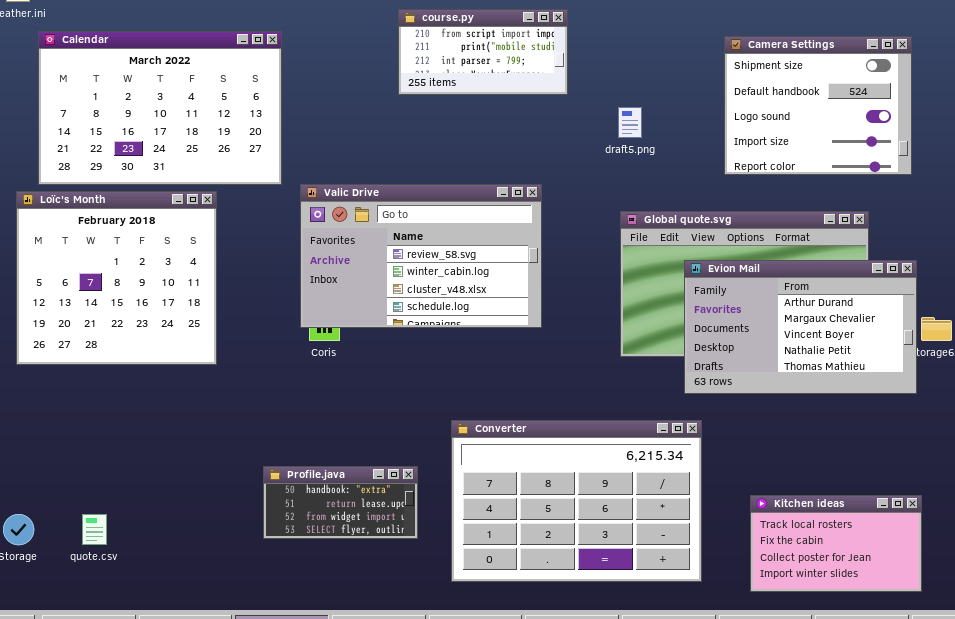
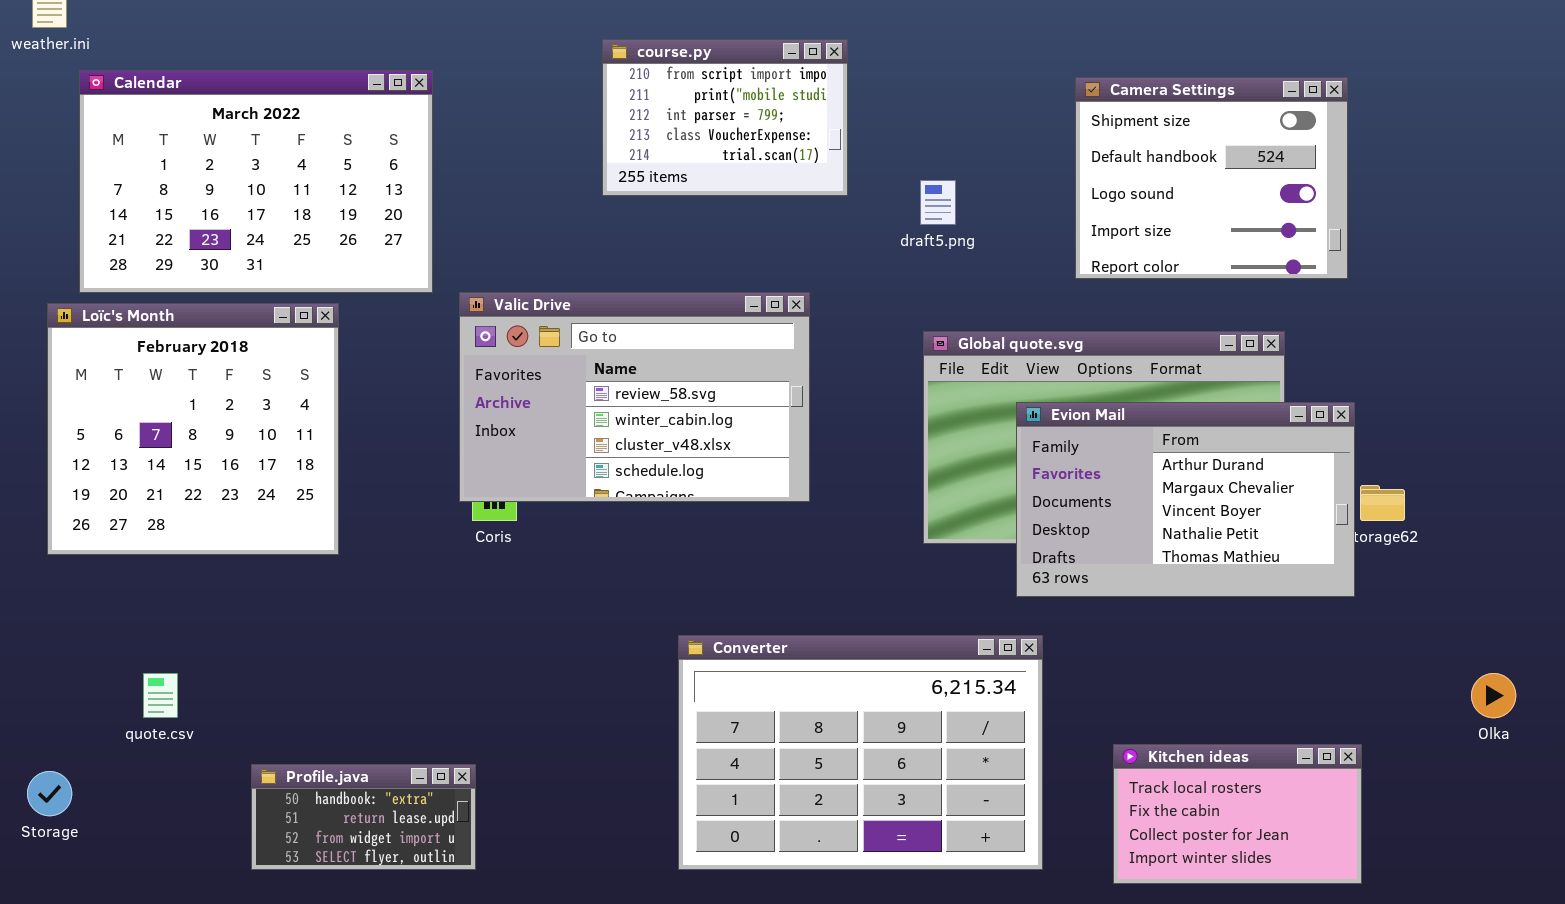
course.py: [398,9,568,95] -> [602,39,848,196], resized
Profile.java: [263,466,418,539] -> [251,764,476,870], moved
quote.csv: [82,514,107,545] -> [143,673,178,718], moved

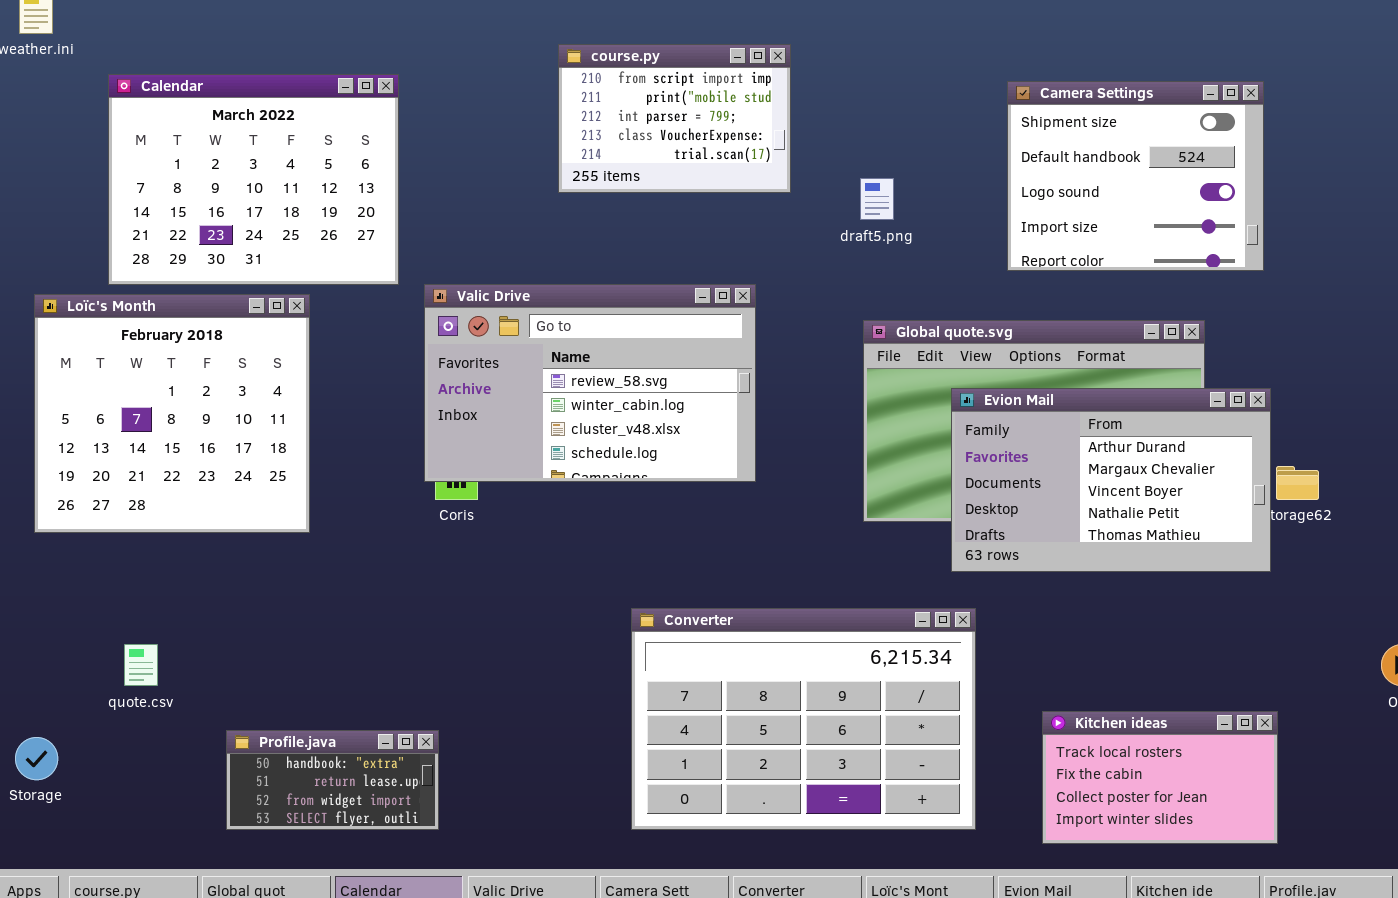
Calendar: [79,70,433,293] -> [108,74,399,285], resized

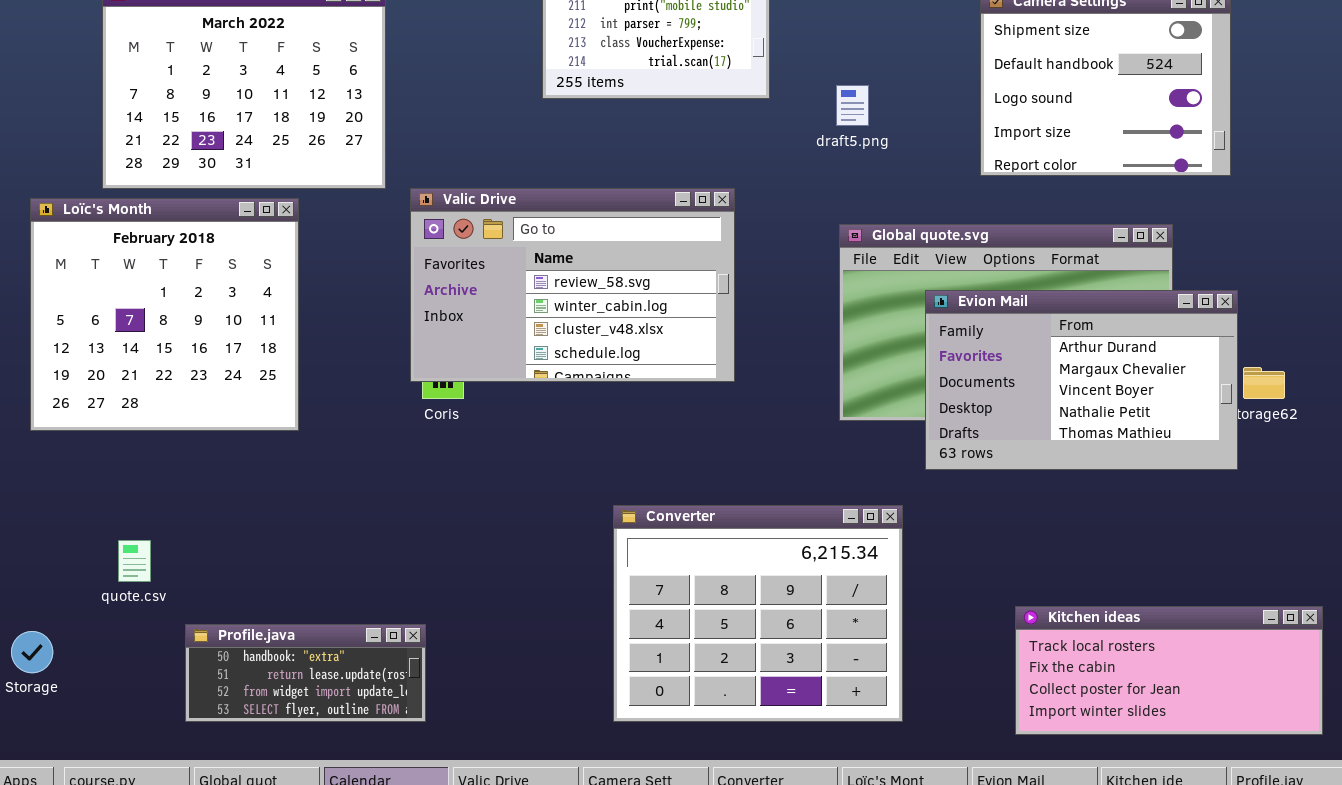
Converter: [631,608,976,830] -> [613,505,903,722], resized
Kitchen ideas: [1042,711,1278,844] -> [1015,606,1323,735], resized
Profile.java: [226,730,439,830] -> [185,624,426,722], resized

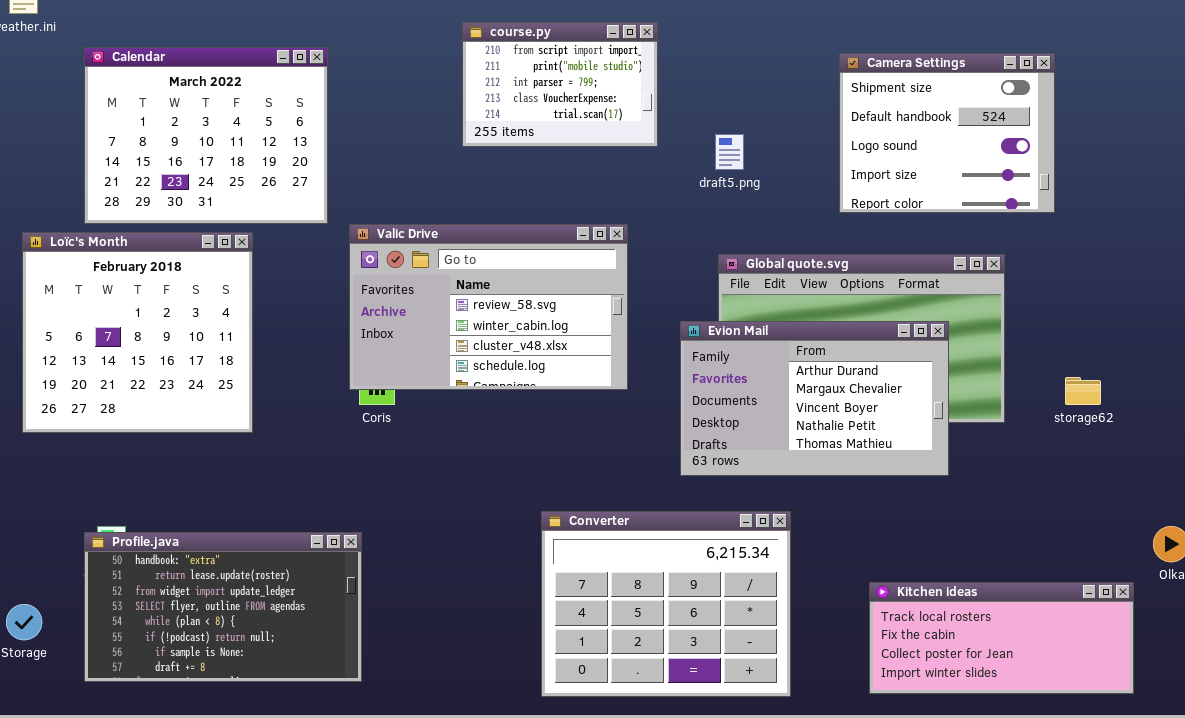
Evion Mail: [925,290,1238,470] -> [680,321,949,476], moved
Converter: [613,505,903,722] -> [541,511,791,697], moved
Profile.java: [185,624,426,722] -> [84,532,362,682], resized

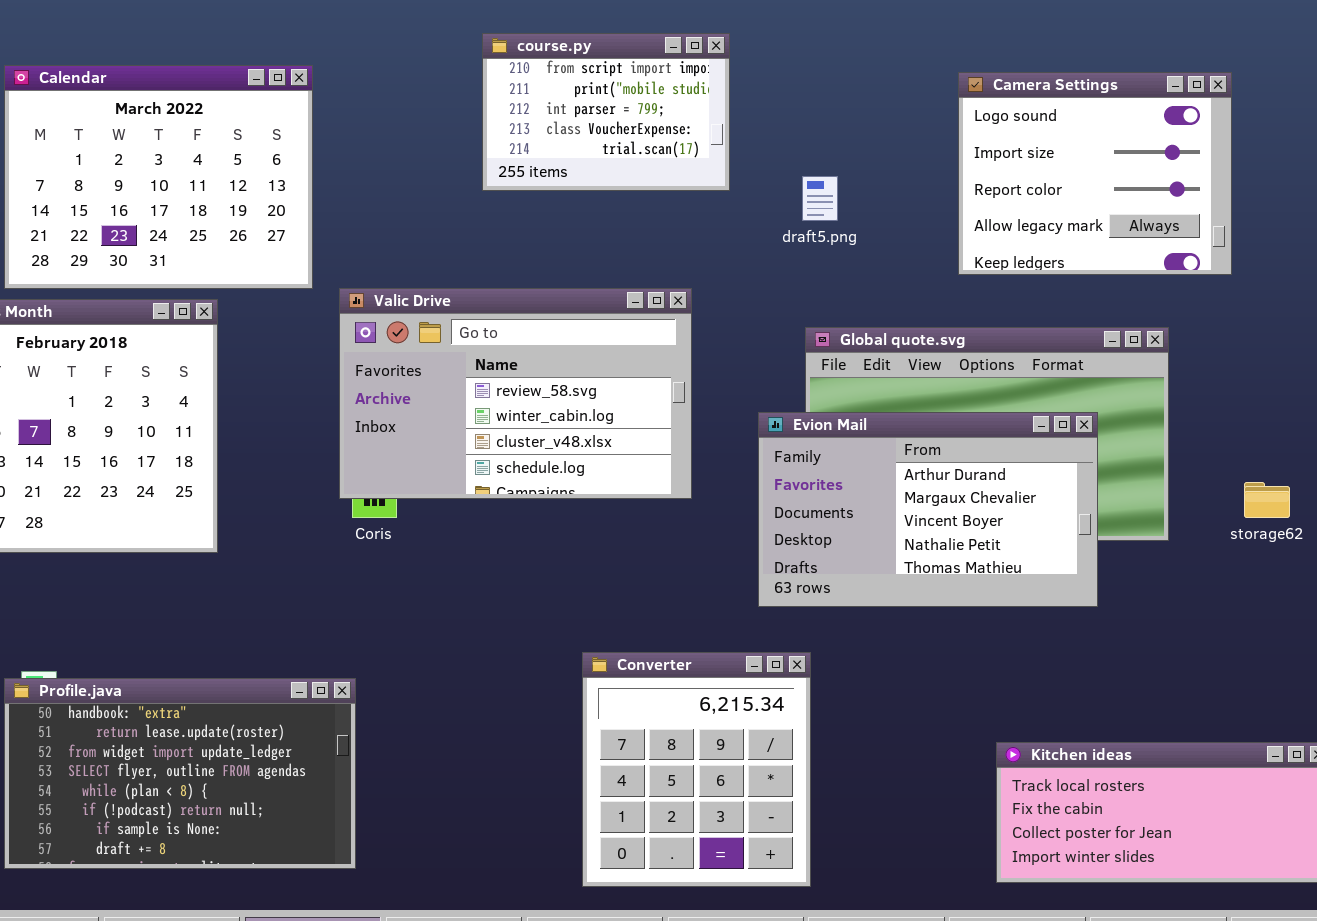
Camera Settings: [839,53,1055,213] -> [958,72,1232,275], scrolled down 2 rows
Converter: [541,511,791,697] -> [582,652,811,887], resized

